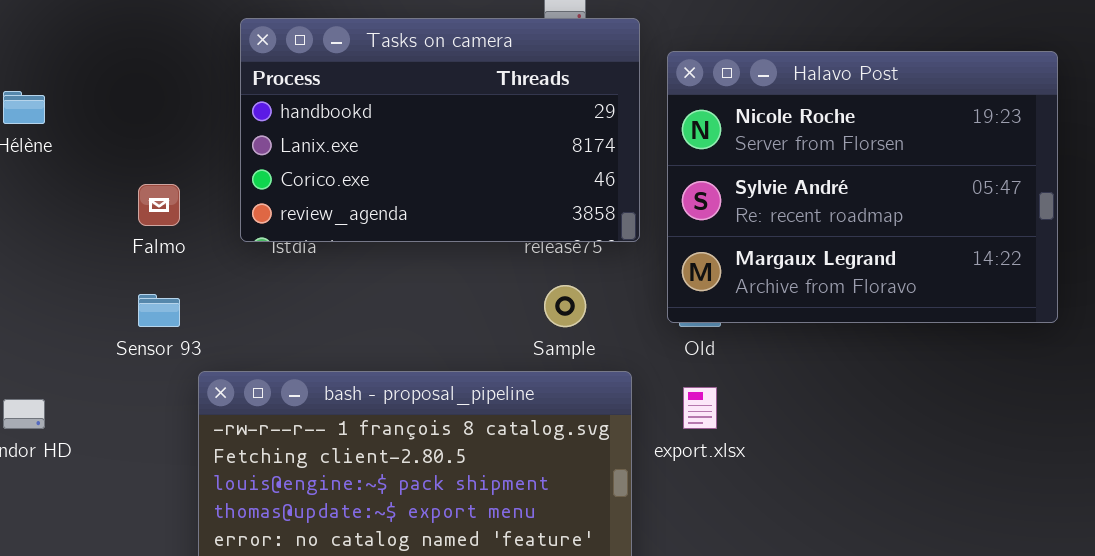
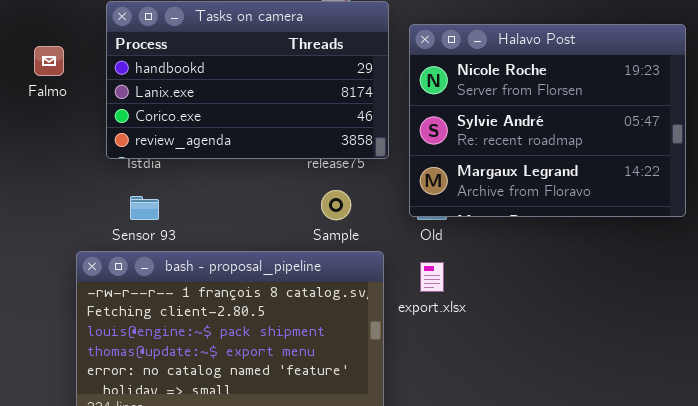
Falmo: [138,184,180,226] -> [34,46,64,76], moved
Sensor 93: [138,294,180,327] -> [130,196,159,220], moved

